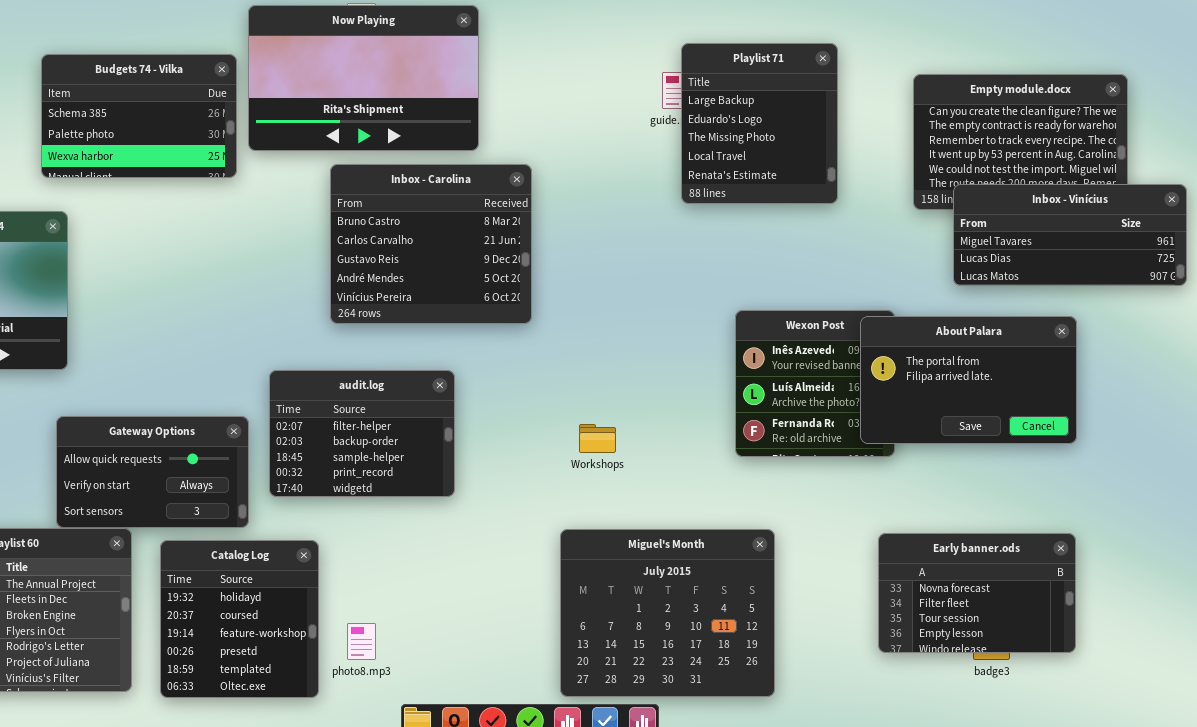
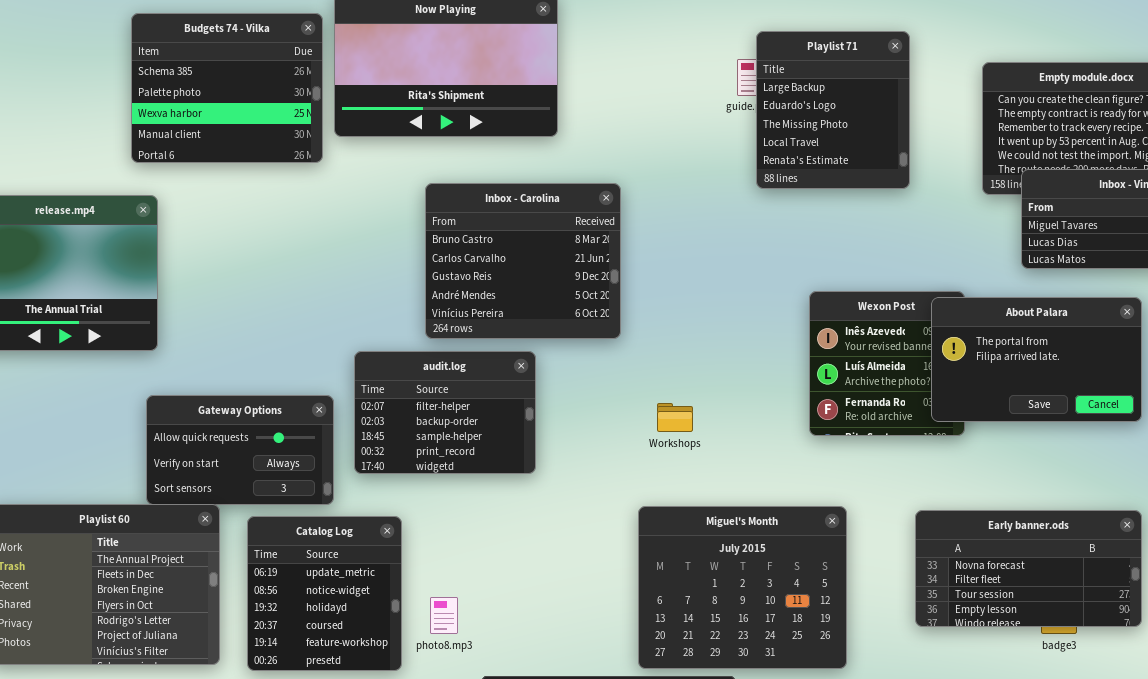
Budgets 74 - Vilka: [41,54,237,178] -> [131,13,323,163], resized
Inbox - Carolina: [330,164,532,324] -> [425,183,621,339], moved
Early banner.ods: [878,533,1076,653] -> [915,510,1142,627], resized
Catalog Log: [160,540,319,698] -> [247,516,402,671], scrolled up 2 rows

